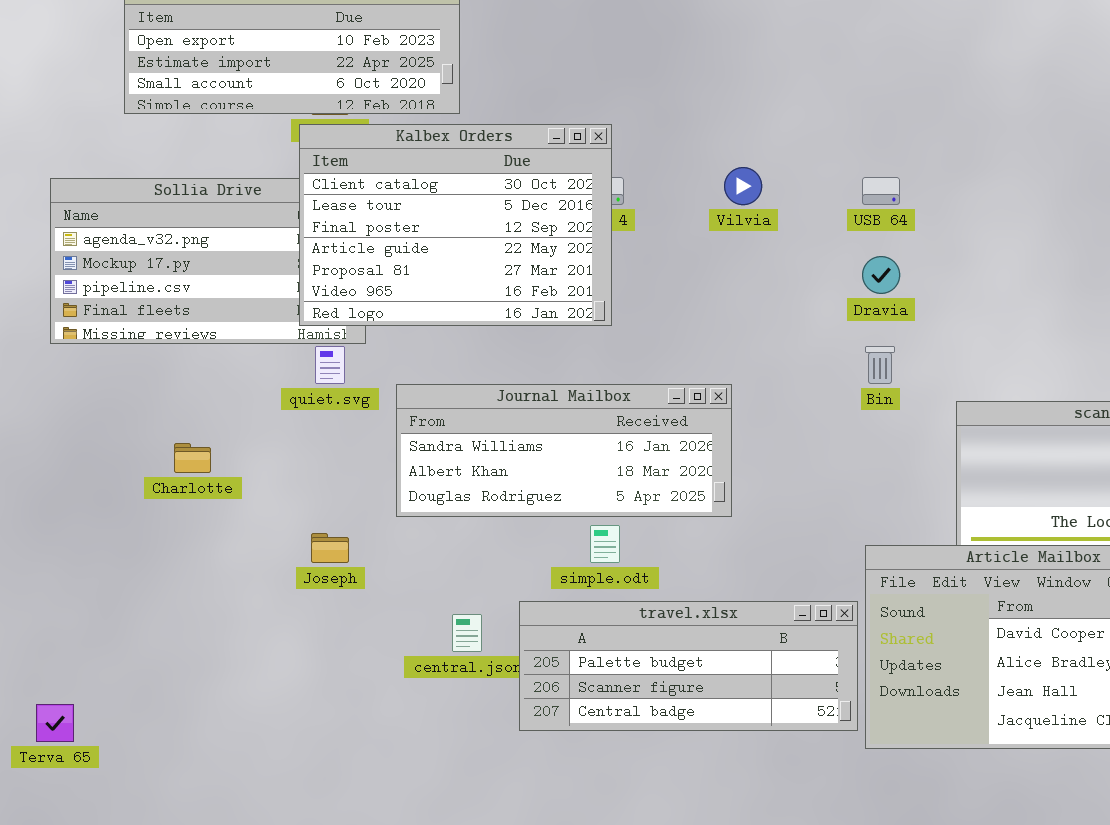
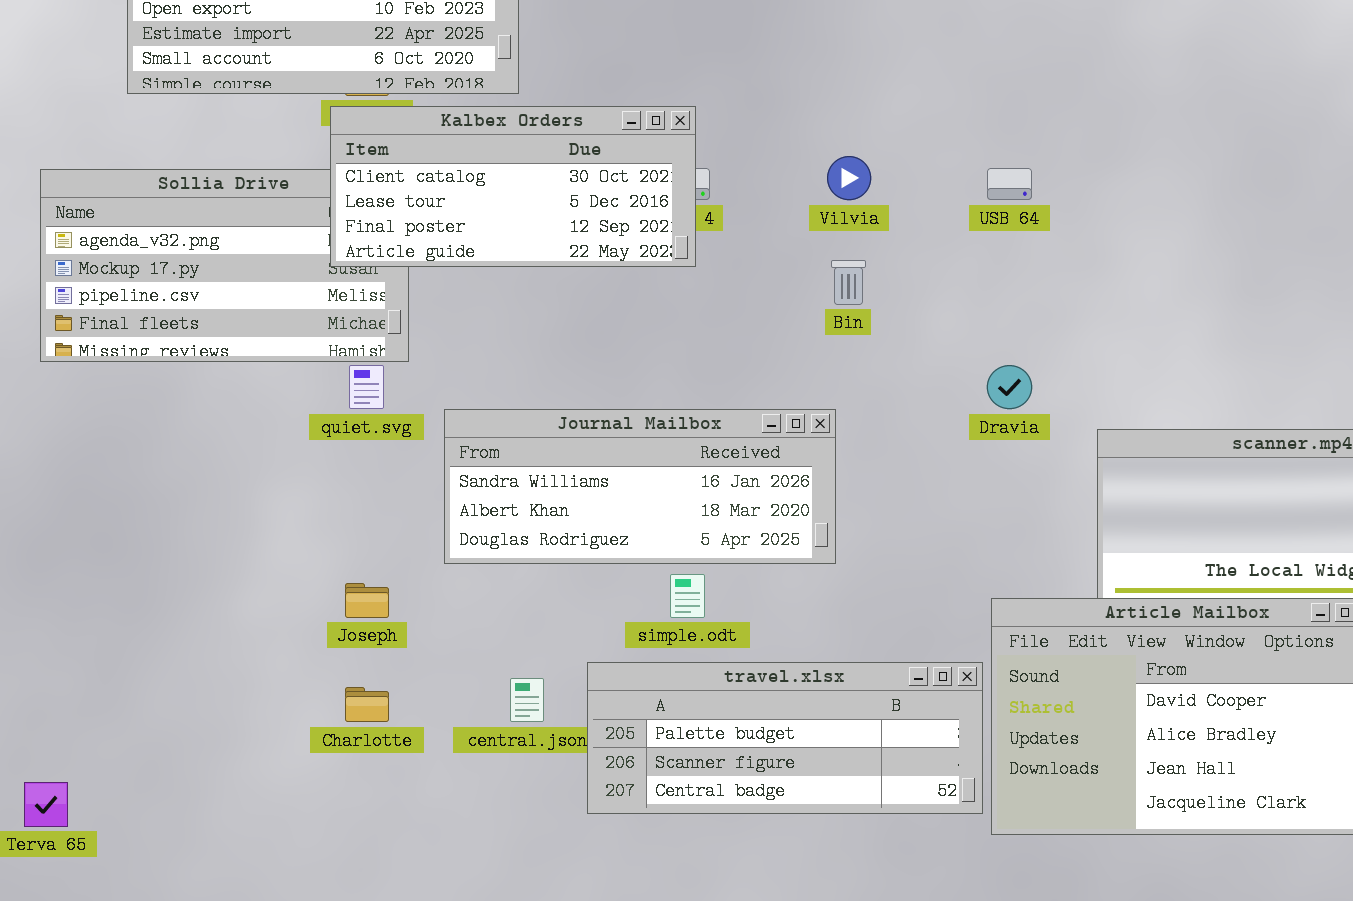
Kalbex Orders: [299,124,612,326] -> [330,106,696,267], resized
Dravia: [862,256,900,294] -> [987,365,1032,409], moved
Bin: [865,346,895,384] -> [831,260,866,305], moved
Charlotte: [174,443,211,473] -> [345,687,389,722], moved

